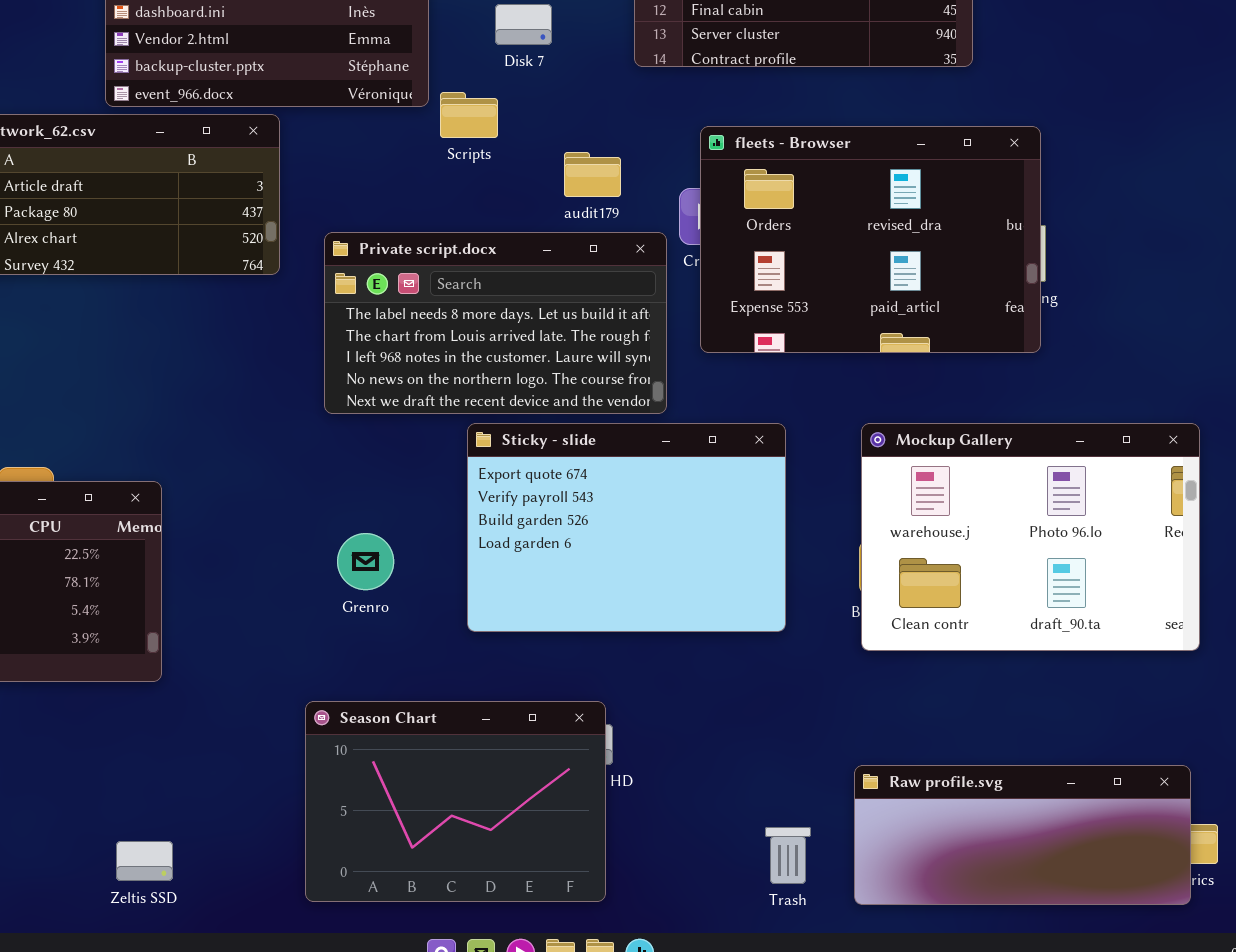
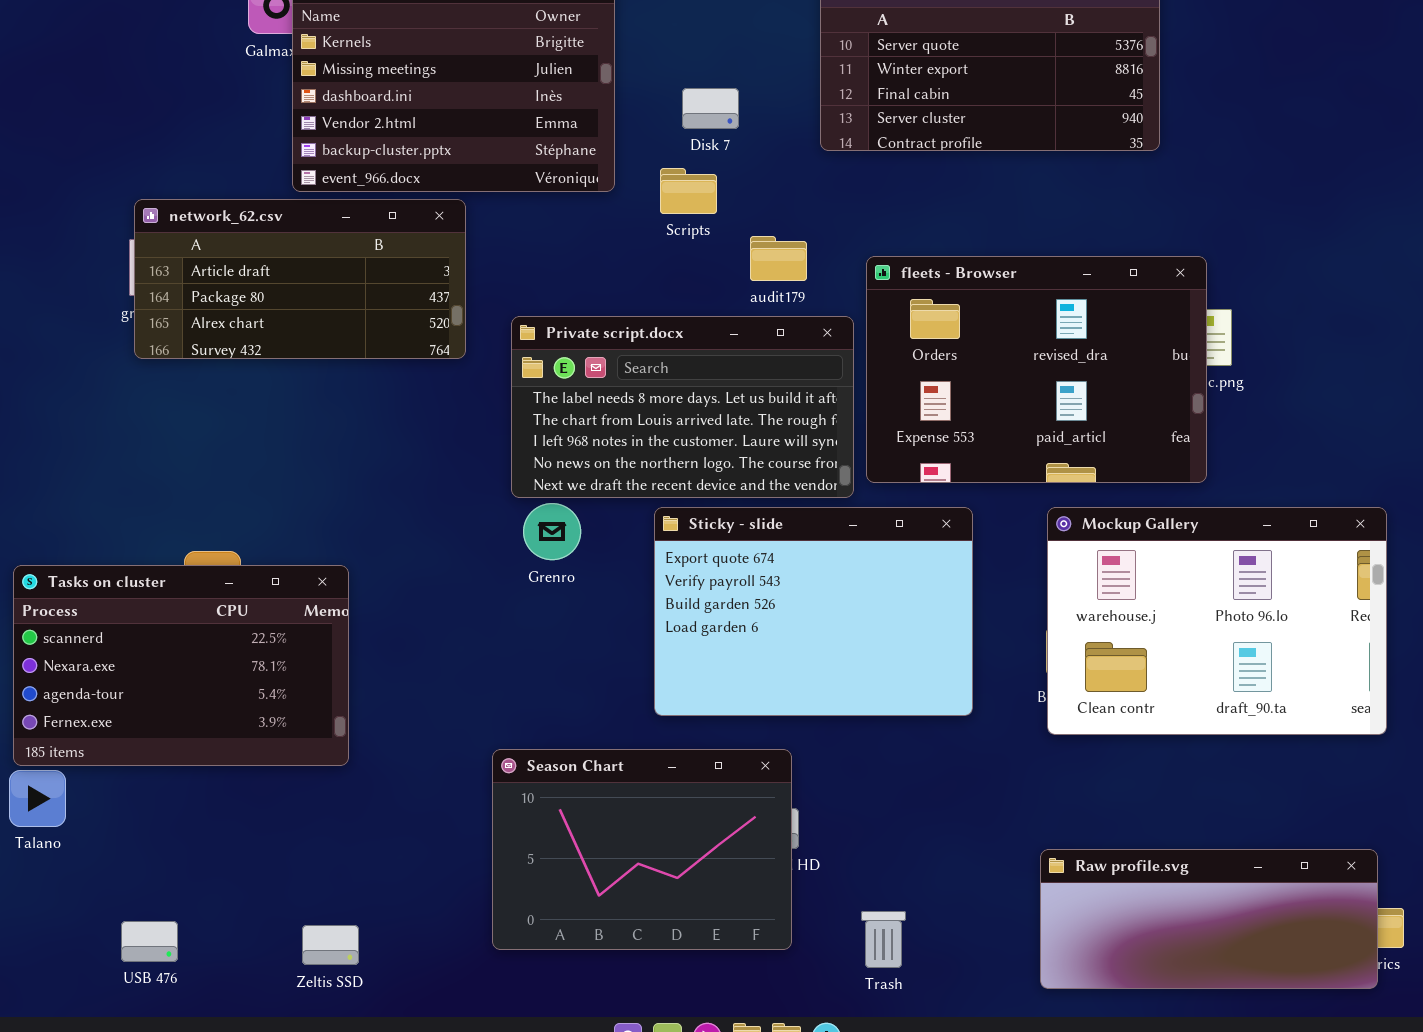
Scripts: [440,92,498,138] -> [660,168,717,214], moved
fleets - Browser: [700,126,1041,353] -> [866,256,1207,483], moved
Grenro: [337,533,394,590] -> [523,503,581,560], moved
Season Chart: [305,701,606,902] -> [492,749,792,950], moved
Trash: [765,827,811,884] -> [861,911,906,968], moved

